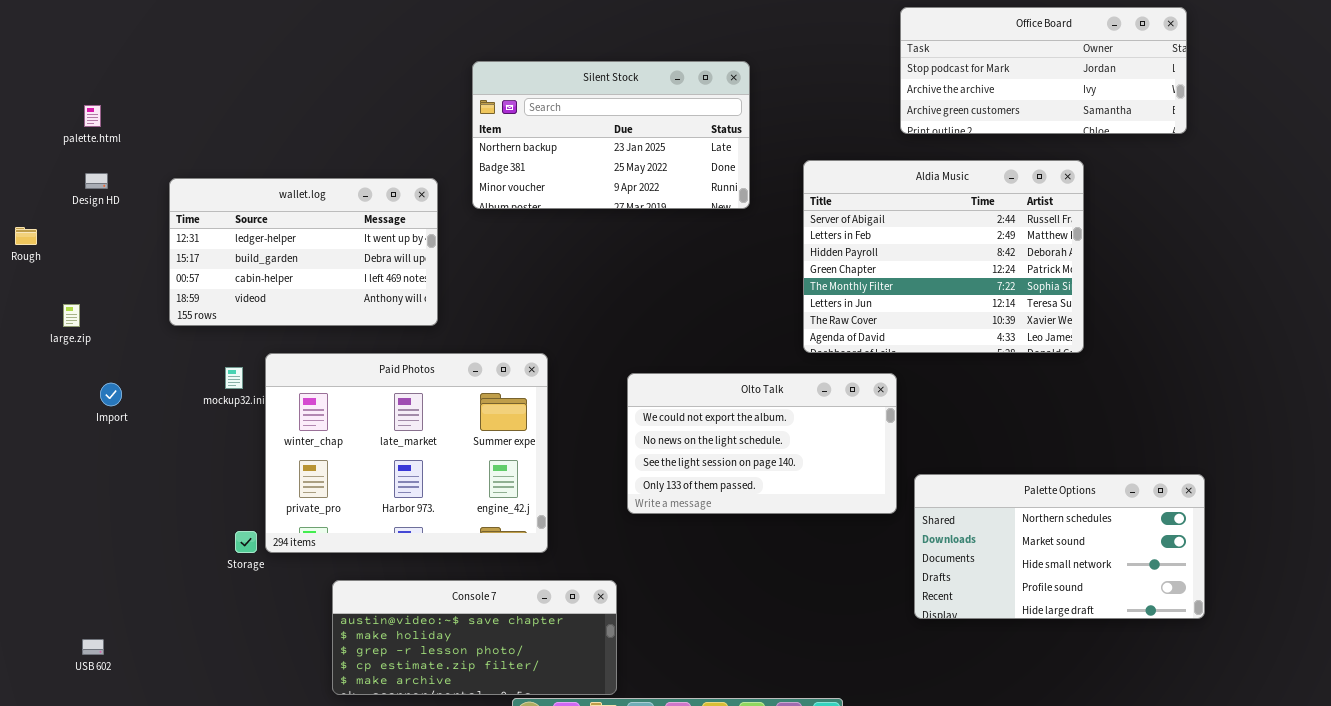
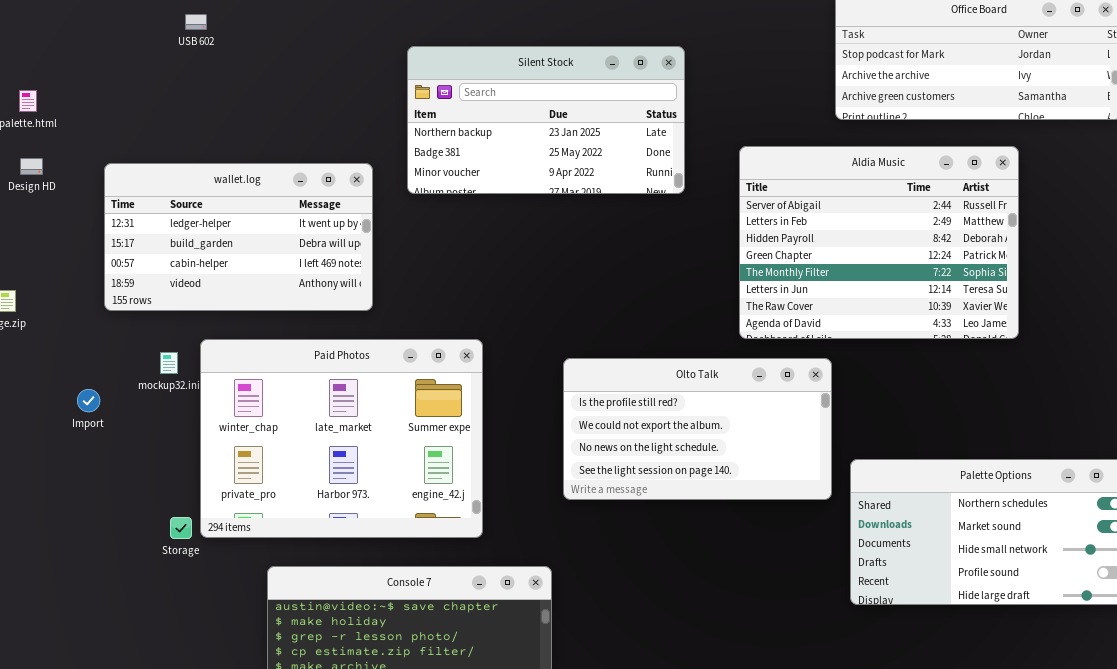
Olto Talk: [627,373,897,514] -> [563,358,832,500], scrolled up 1 row
Import: [100,383,122,406] -> [77,389,100,412], moved
USB 602: [82,639,104,655] -> [185,14,207,30], moved

